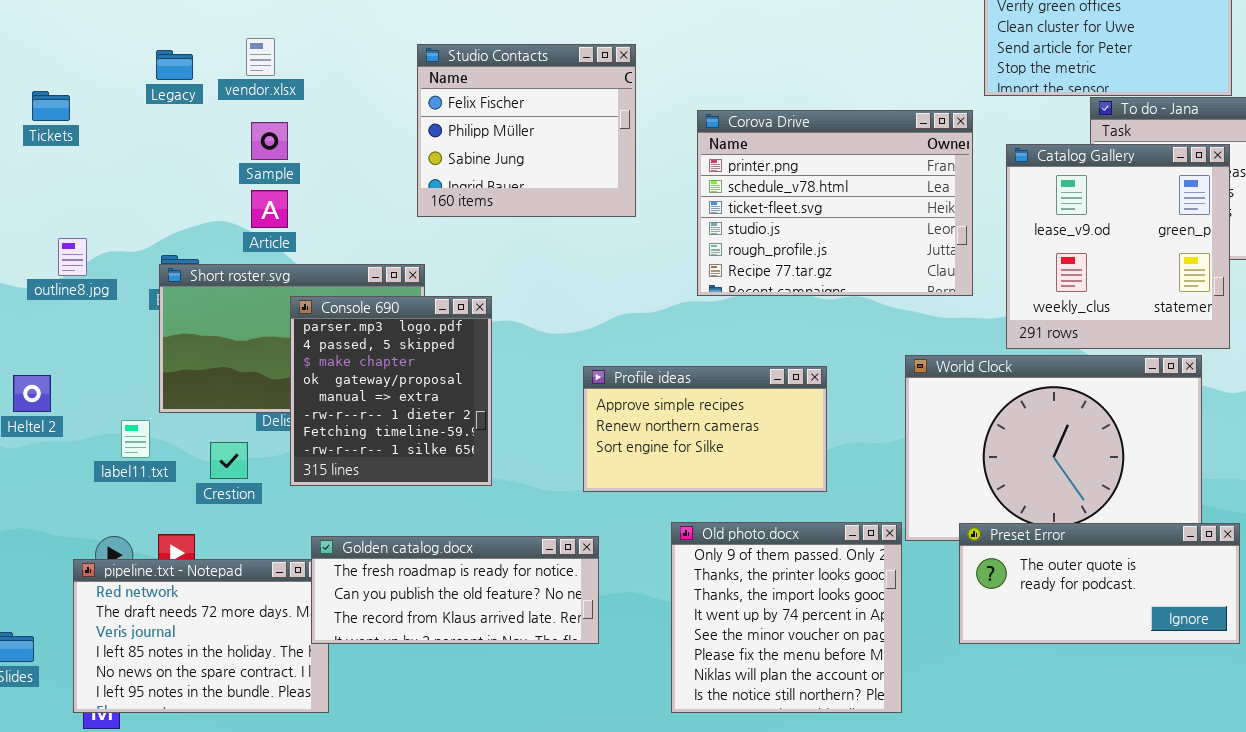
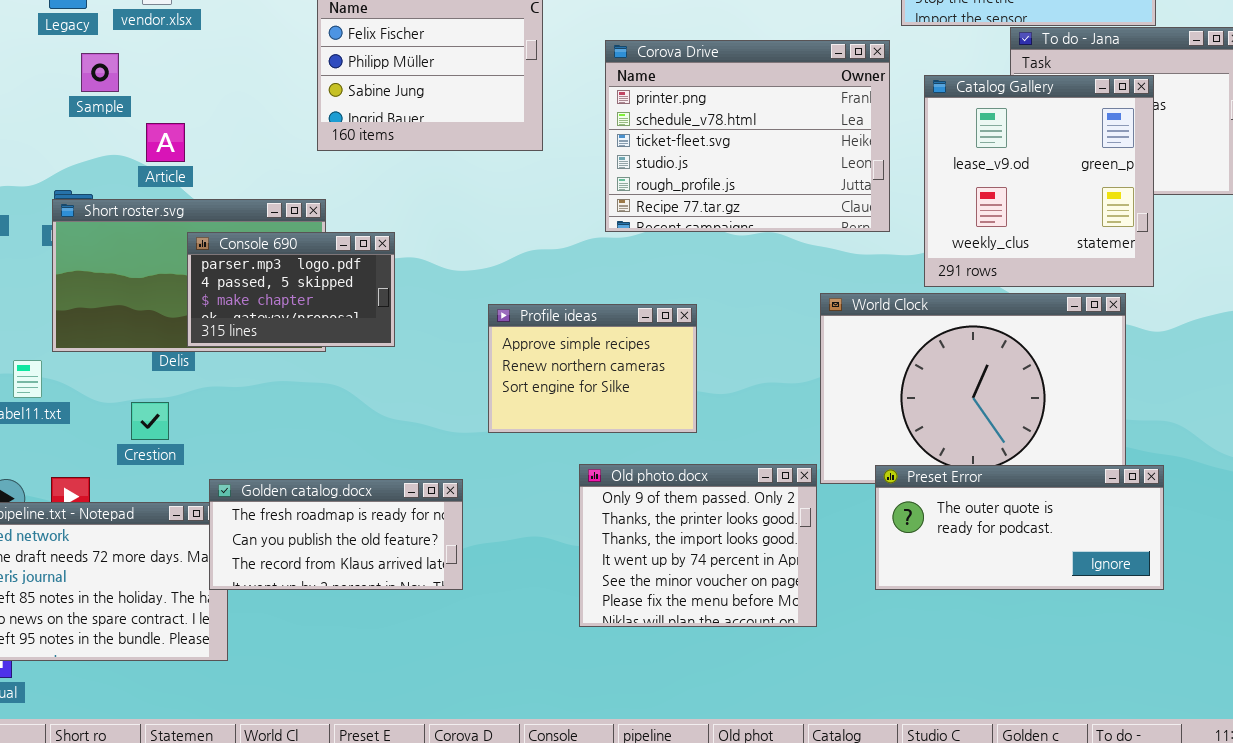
Sample: [251,122,288,160] -> [81,53,119,92], moved
Console 690: [290,296,492,486] -> [187,232,395,347], resized
Profile ideas: [583,366,827,492] -> [488,304,697,433], resized
Crestion: [210,442,248,479] -> [131,402,169,440], moved
Old photo.docx: [671,522,902,713] -> [579,464,817,627], resized
Golden catalog.docx: [311,536,599,644] -> [209,479,463,590], resized

